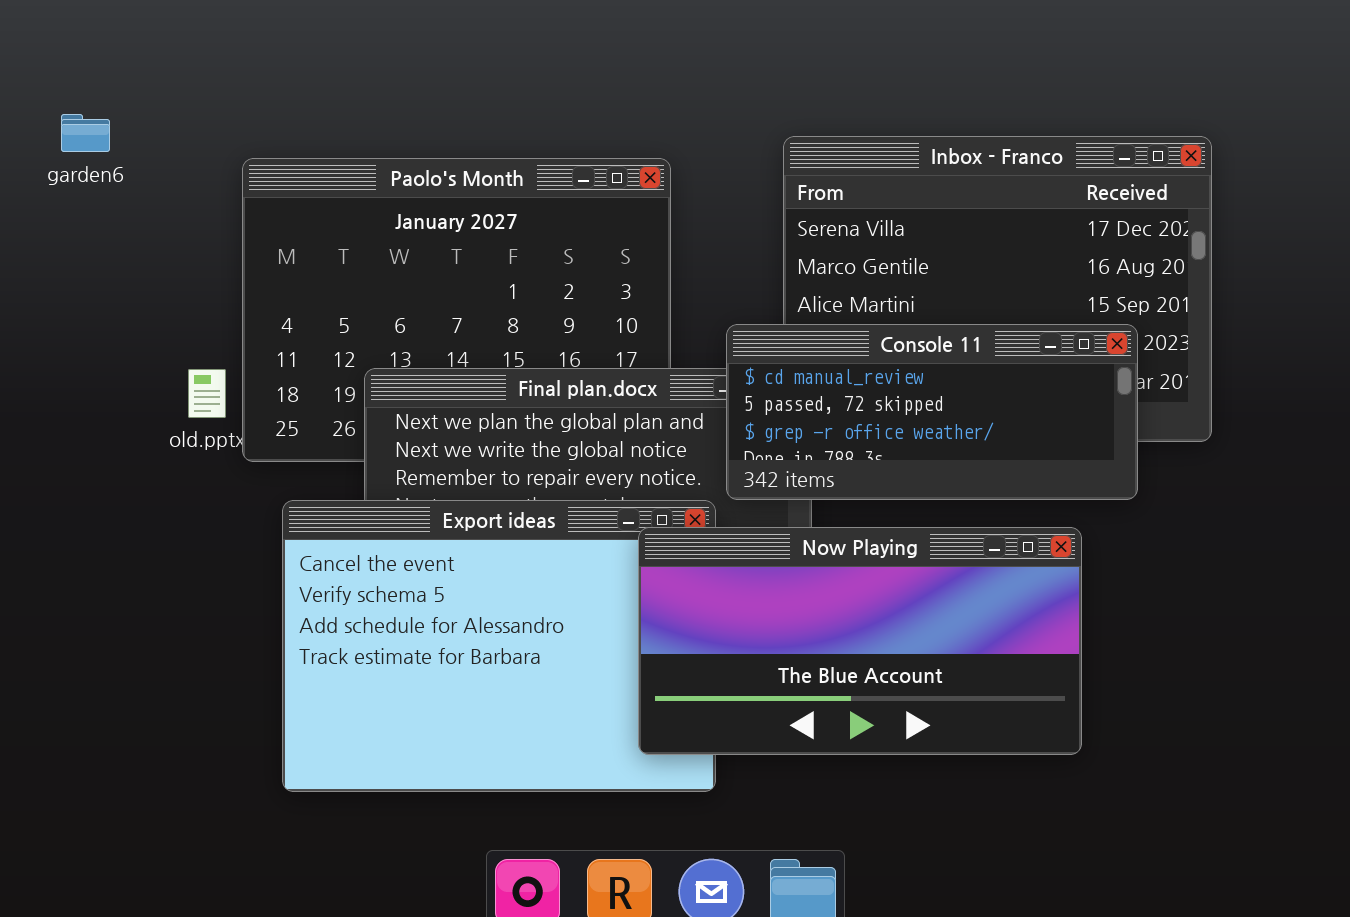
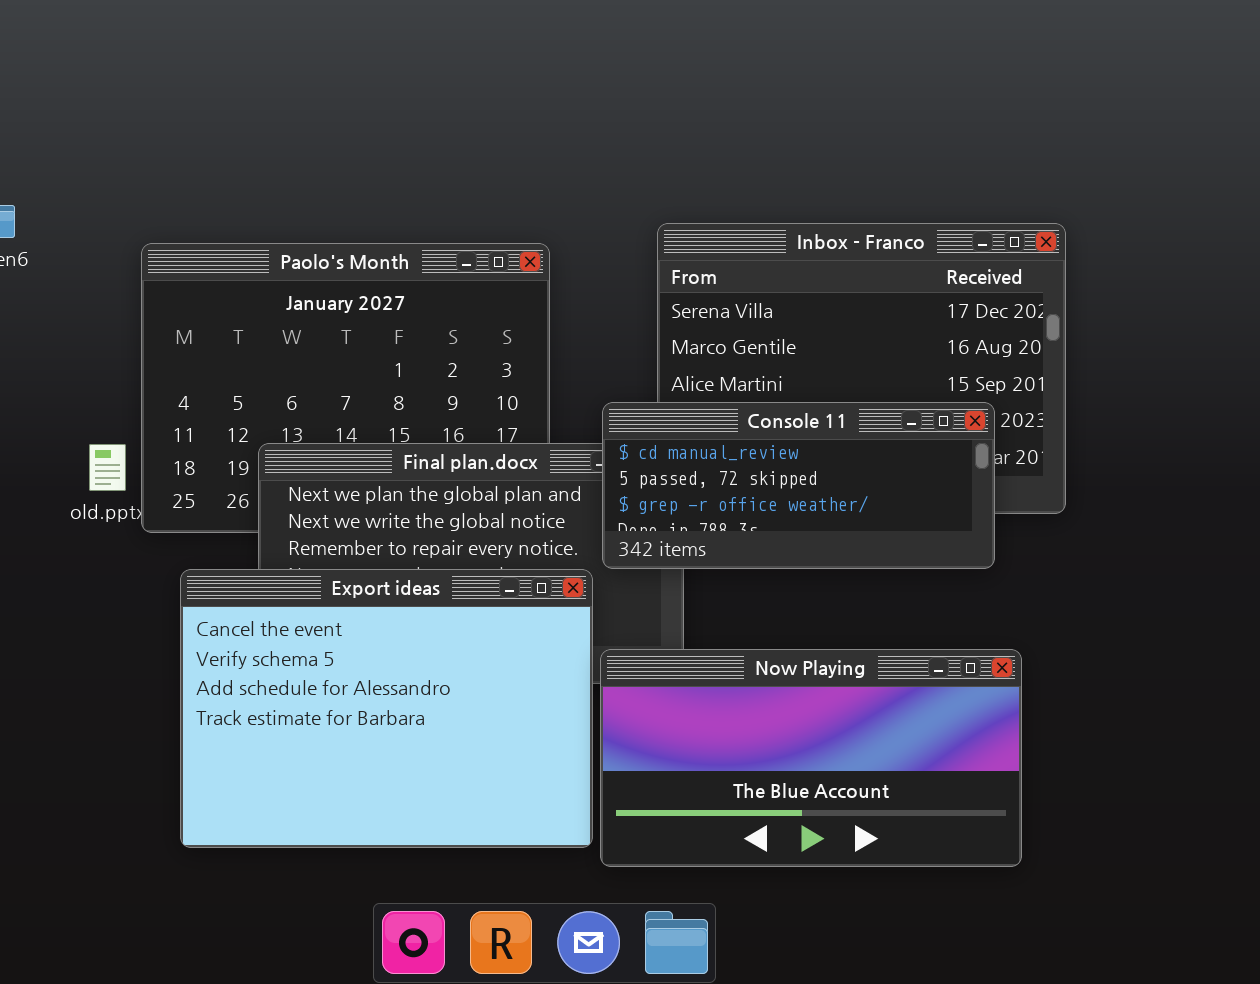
Now Playing: [638,527,1082,755] -> [600,649,1022,867], moved

